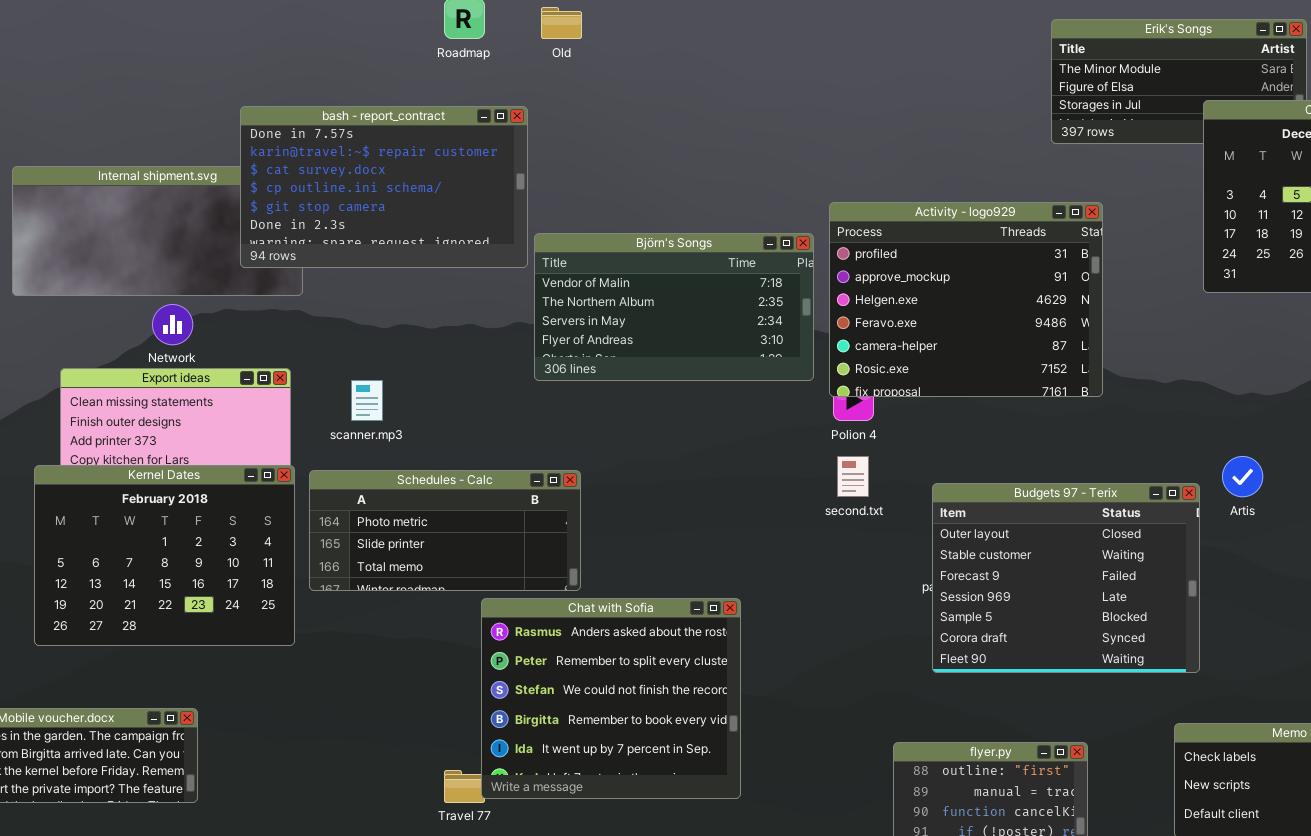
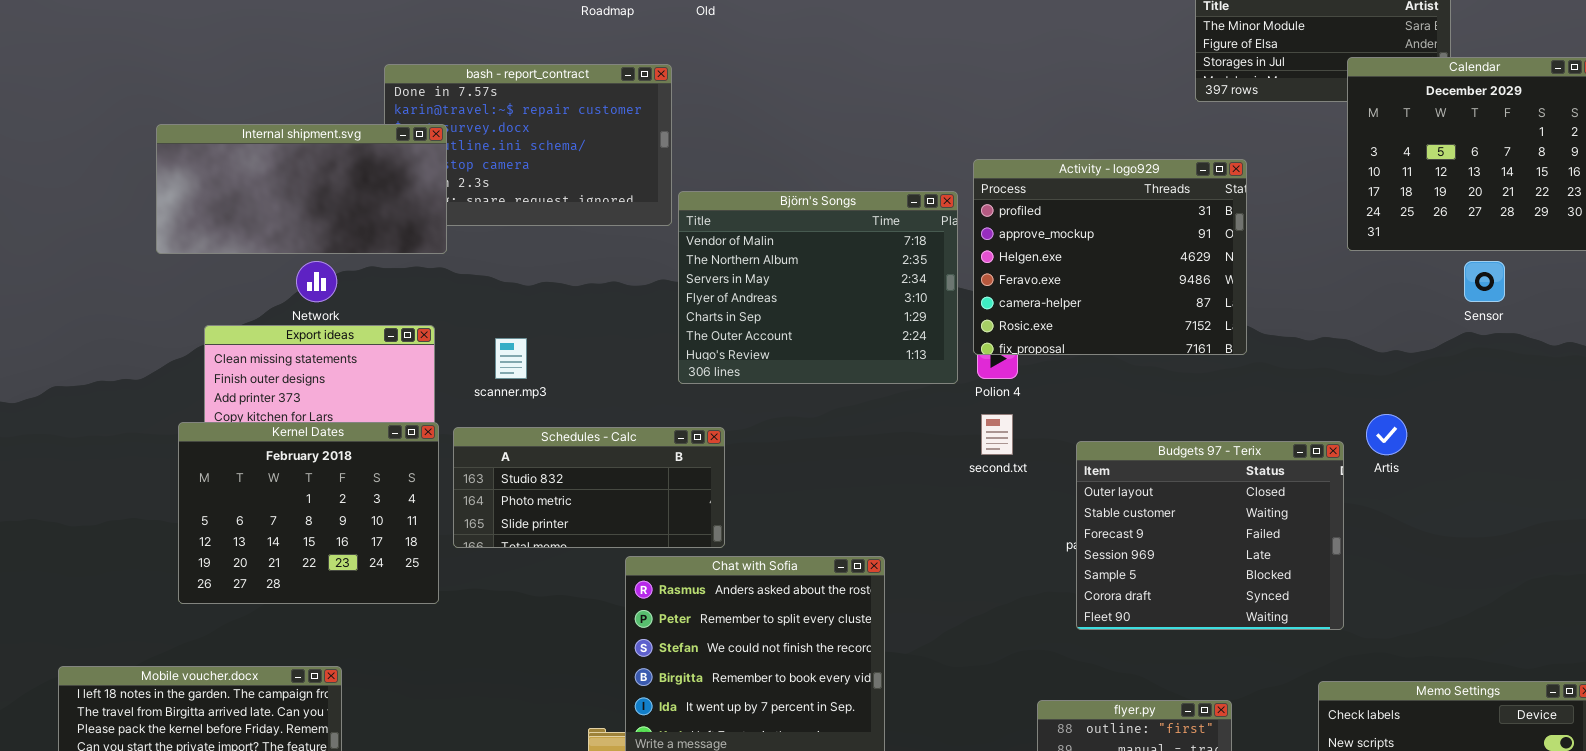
Internal shipment.svg: [12,166,303,296] -> [156,124,447,254], raised
Björn's Songs: [534,233,814,381] -> [678,191,958,384], resized
Schedules - Calc: [309,470,581,591] -> [453,427,725,548], scrolled up 1 row

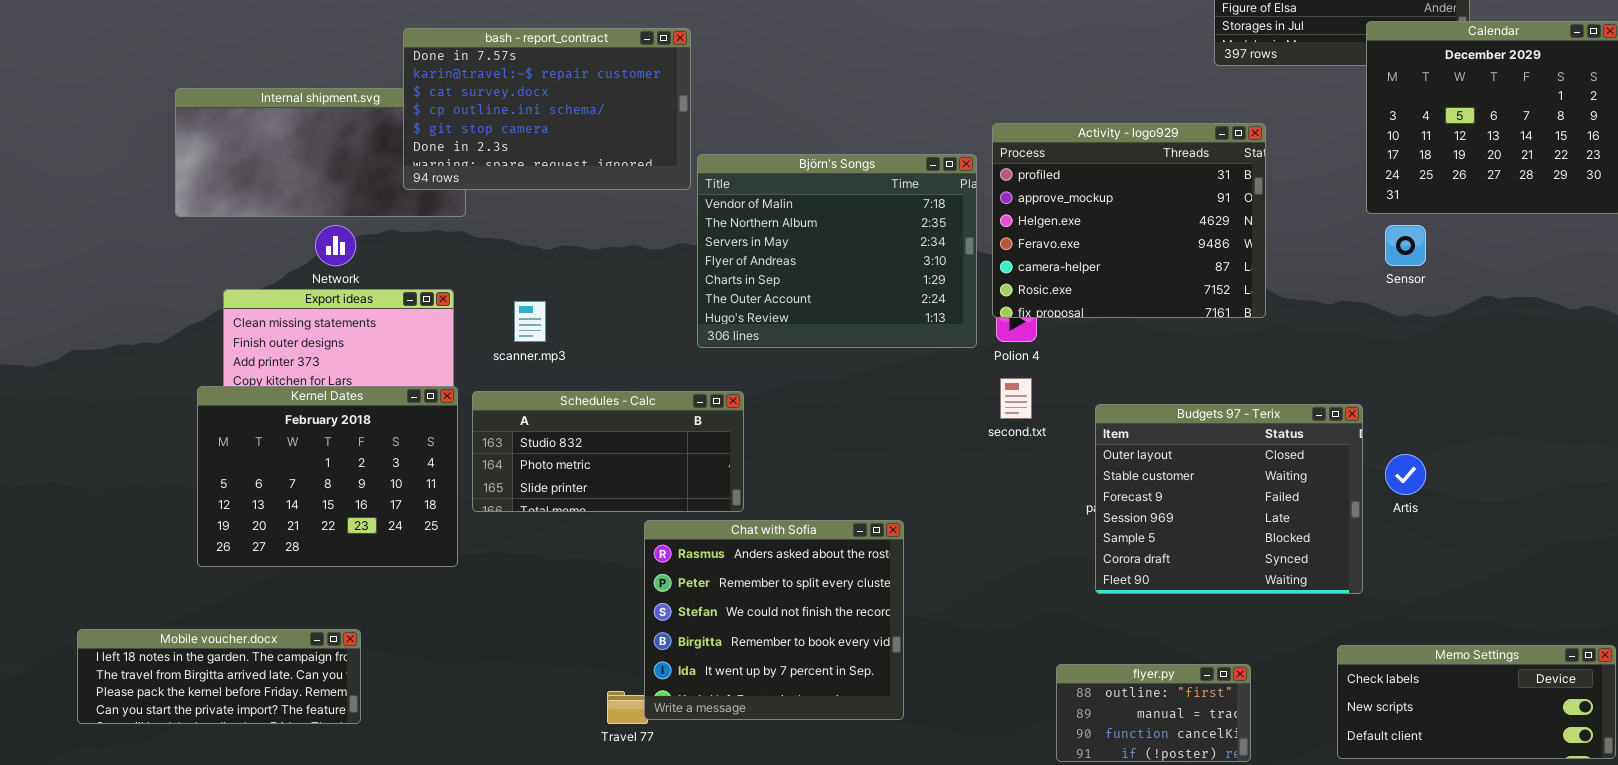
bash - report_contract: [384,64,672,226] -> [403,28,691,190], raised
Sensor: [1464,261,1505,302] -> [1385,225,1426,266], moved
Artis: [1366,414,1407,455] -> [1385,454,1426,495], moved

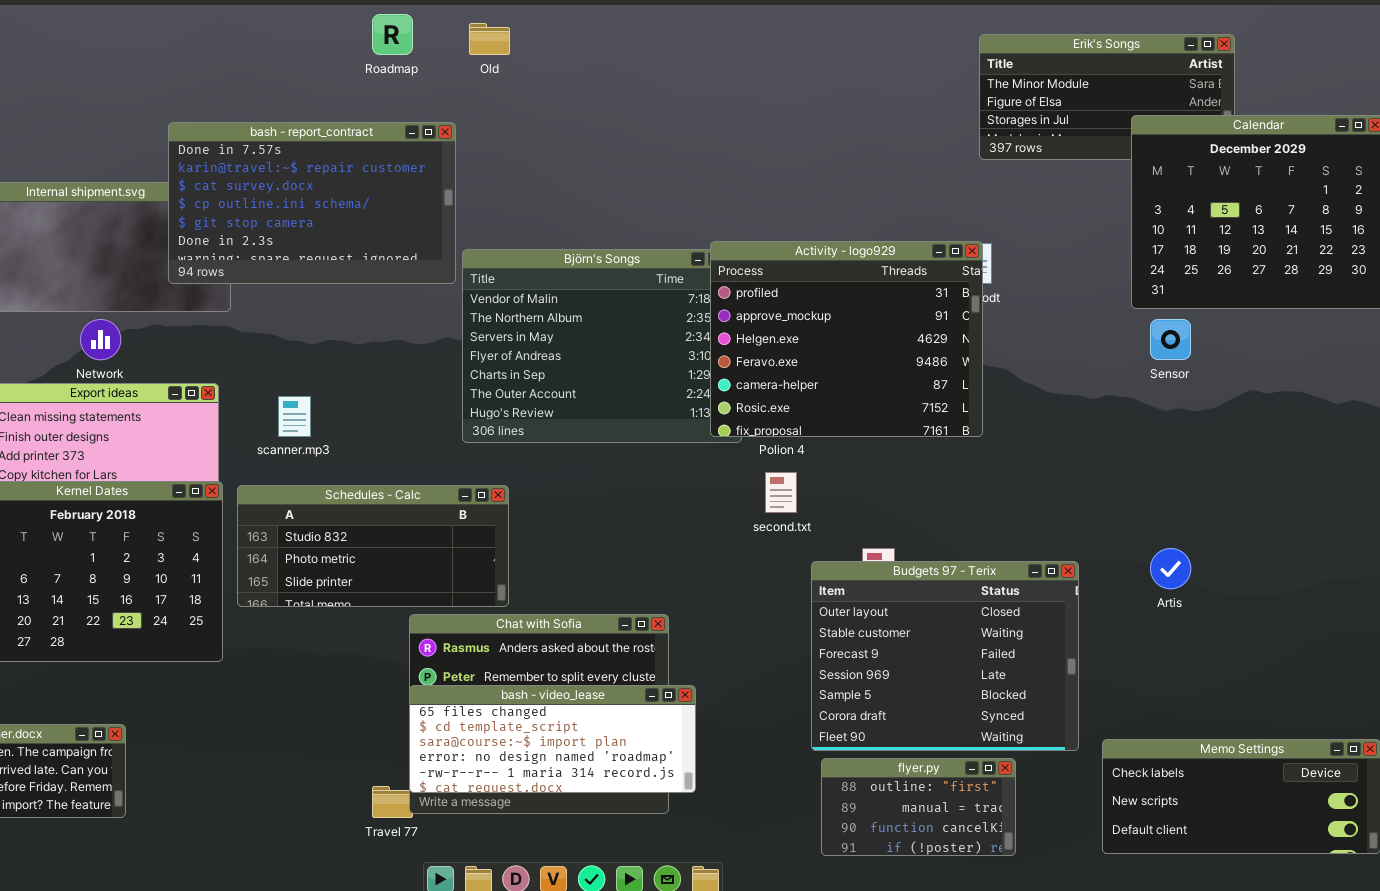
Activity - logo929: [992,123,1266,318] -> [710,241,983,437], moved
Budgets 97 - Terix: [1095,404,1363,594] -> [811,561,1079,751], moved
bash - video_lease: none -> [409,685,696,793], opened

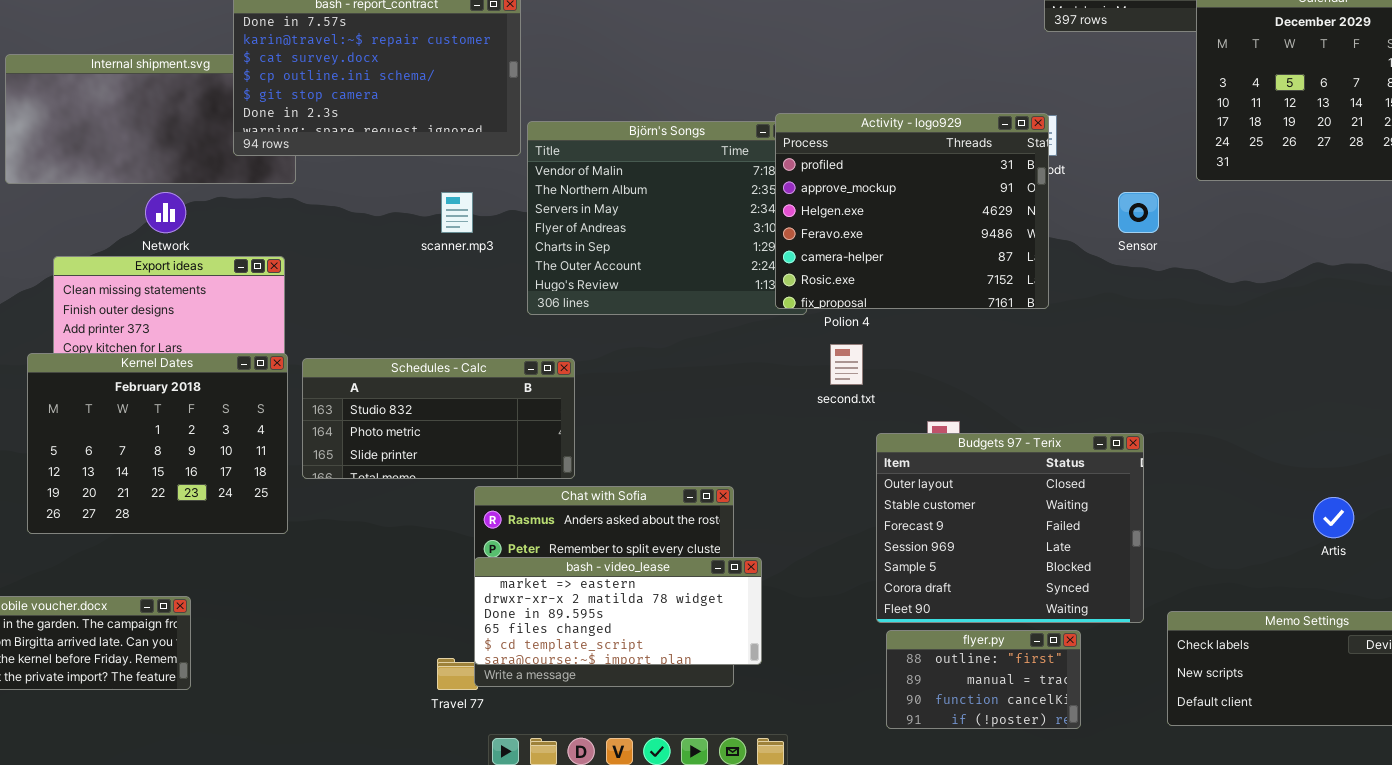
Sensor: [1150,319,1191,360] -> [1118,192,1159,233], moved
scanner.mp3: [278,396,311,437] -> [441,192,473,233], moved
Artis: [1150,548,1191,589] -> [1313,497,1354,538], moved
bash - video_lease: [409,685,696,793] -> [474,557,762,665], scrolled up 3 rows

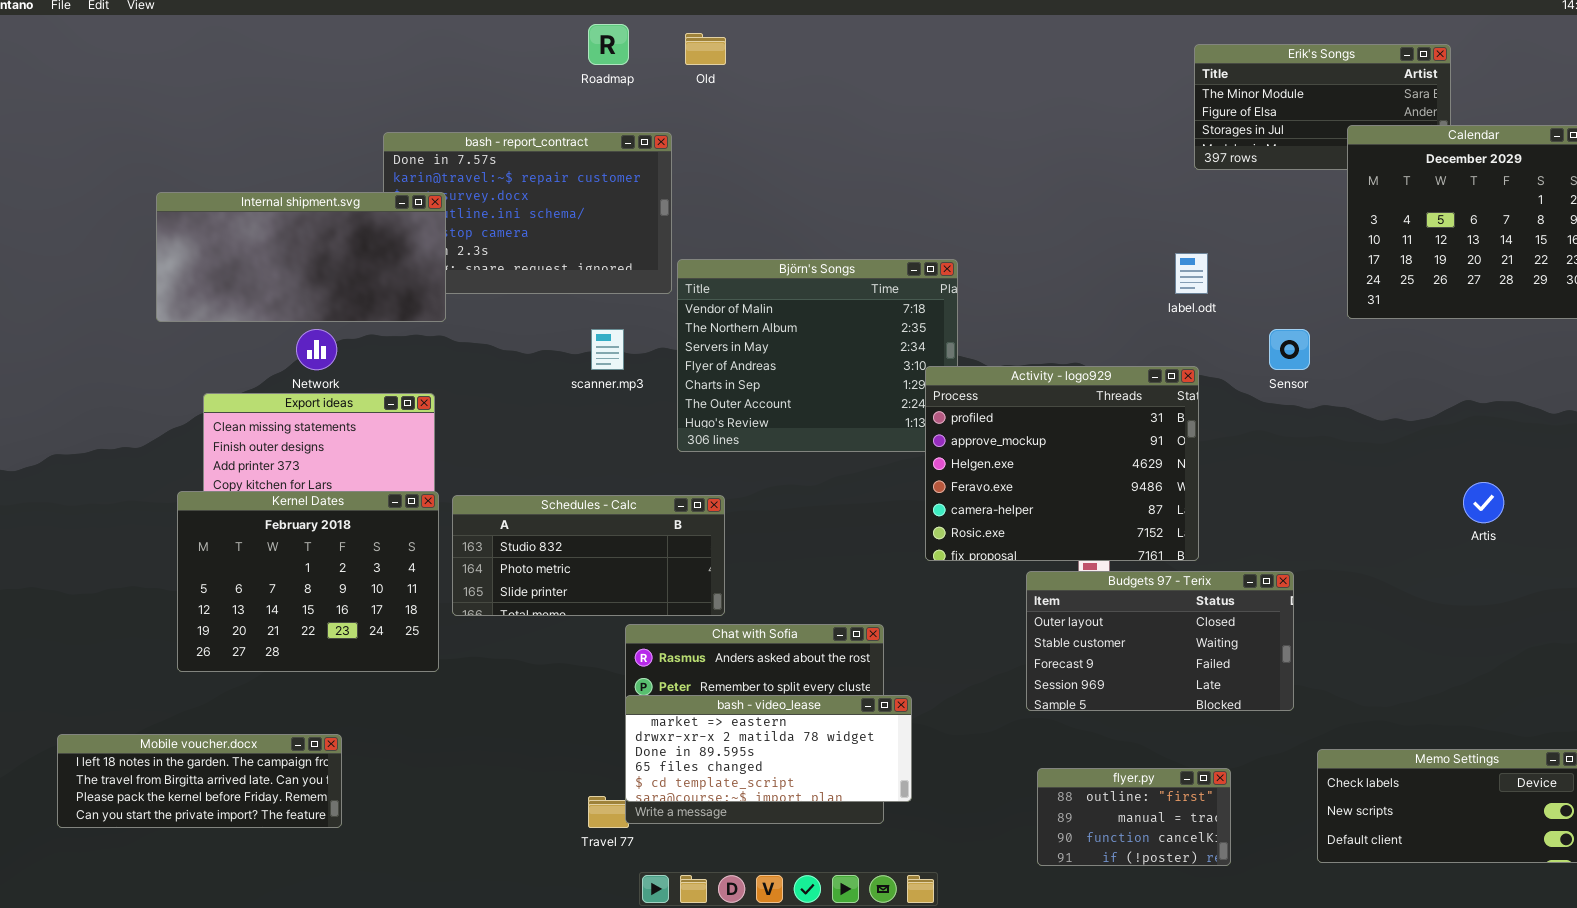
Internal shipment.svg: [5,54,296,184] -> [156,192,446,322], raised
Activity - logo929: [775,113,1049,309] -> [925,366,1199,561], moved
Budgets 97 - Terix: [876,433,1144,623] -> [1026,571,1294,711], resized
Artis: [1313,497,1354,538] -> [1463,482,1504,523], moved

